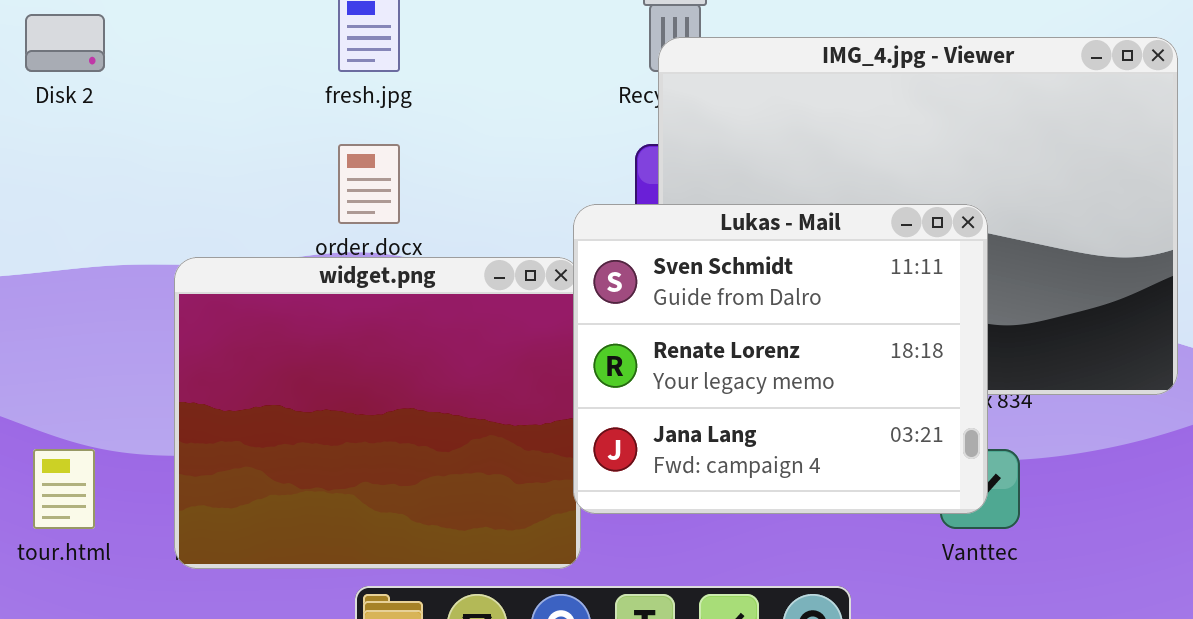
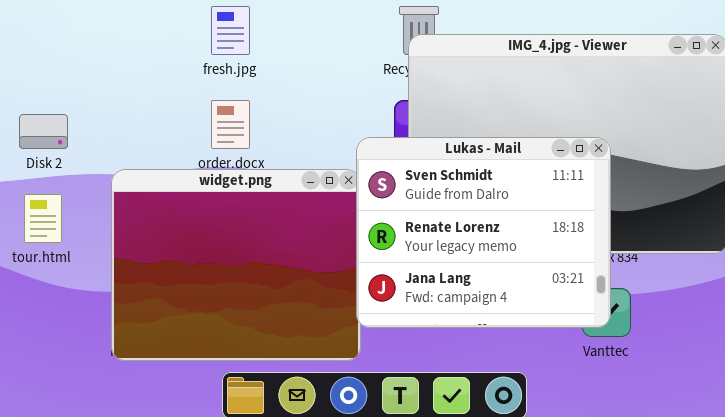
Disk 2: [25,14,105,72] -> [19,114,68,149], moved
tour.html: [33,449,95,529] -> [24,194,62,243], moved

